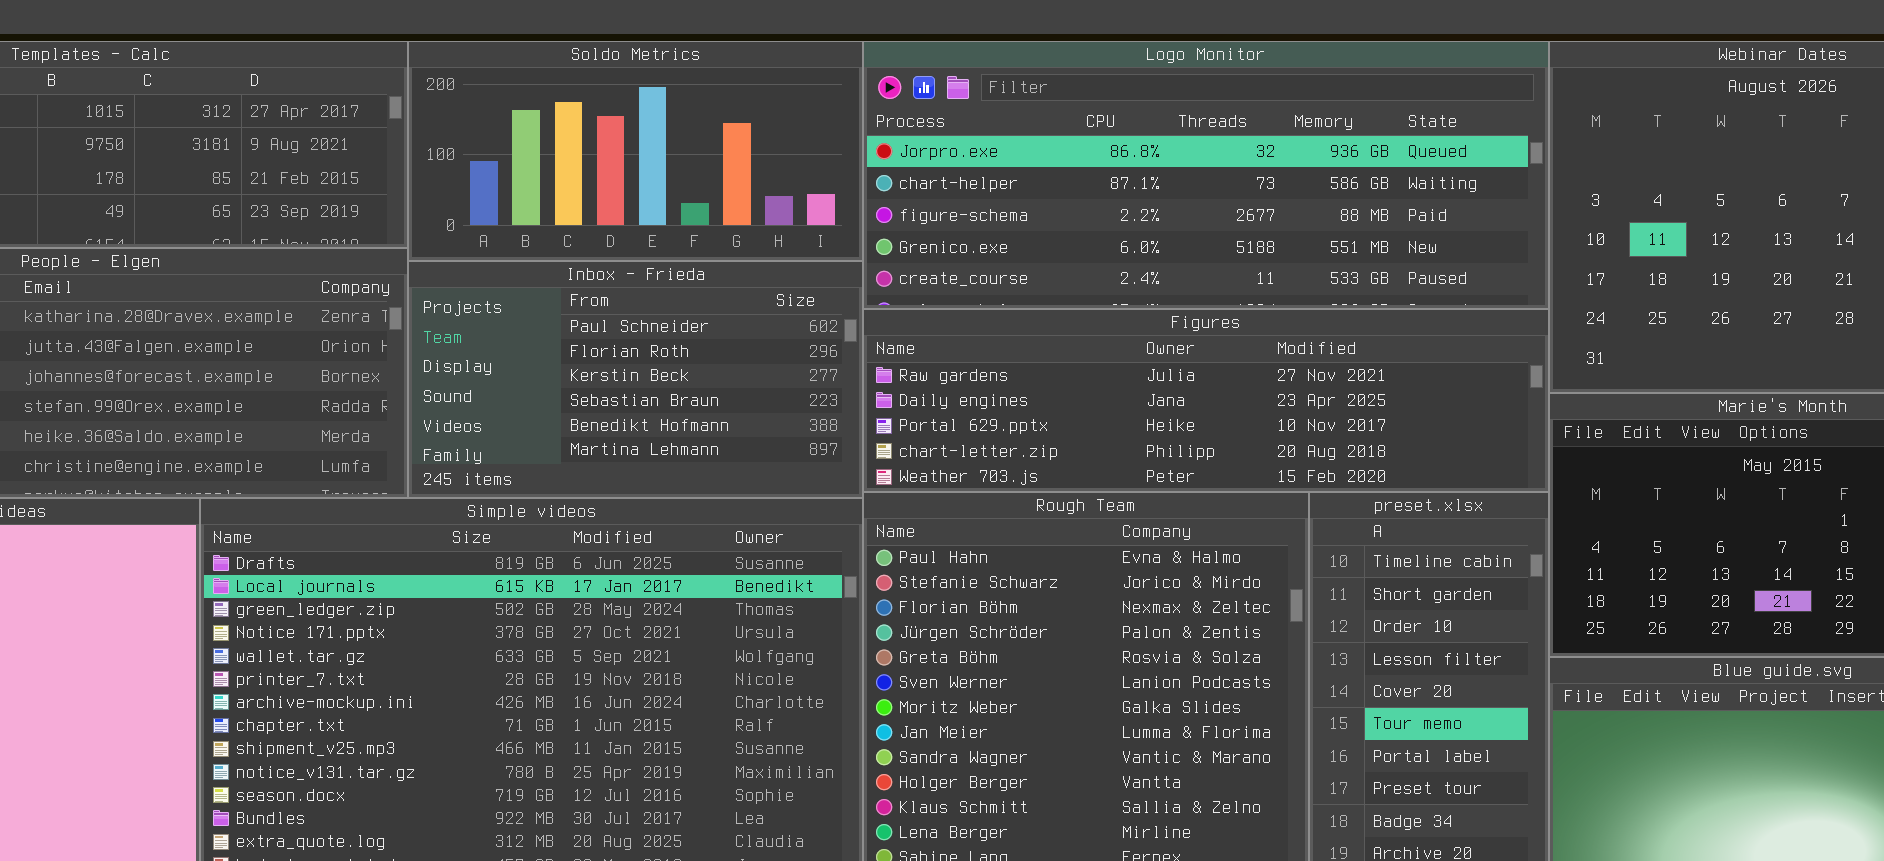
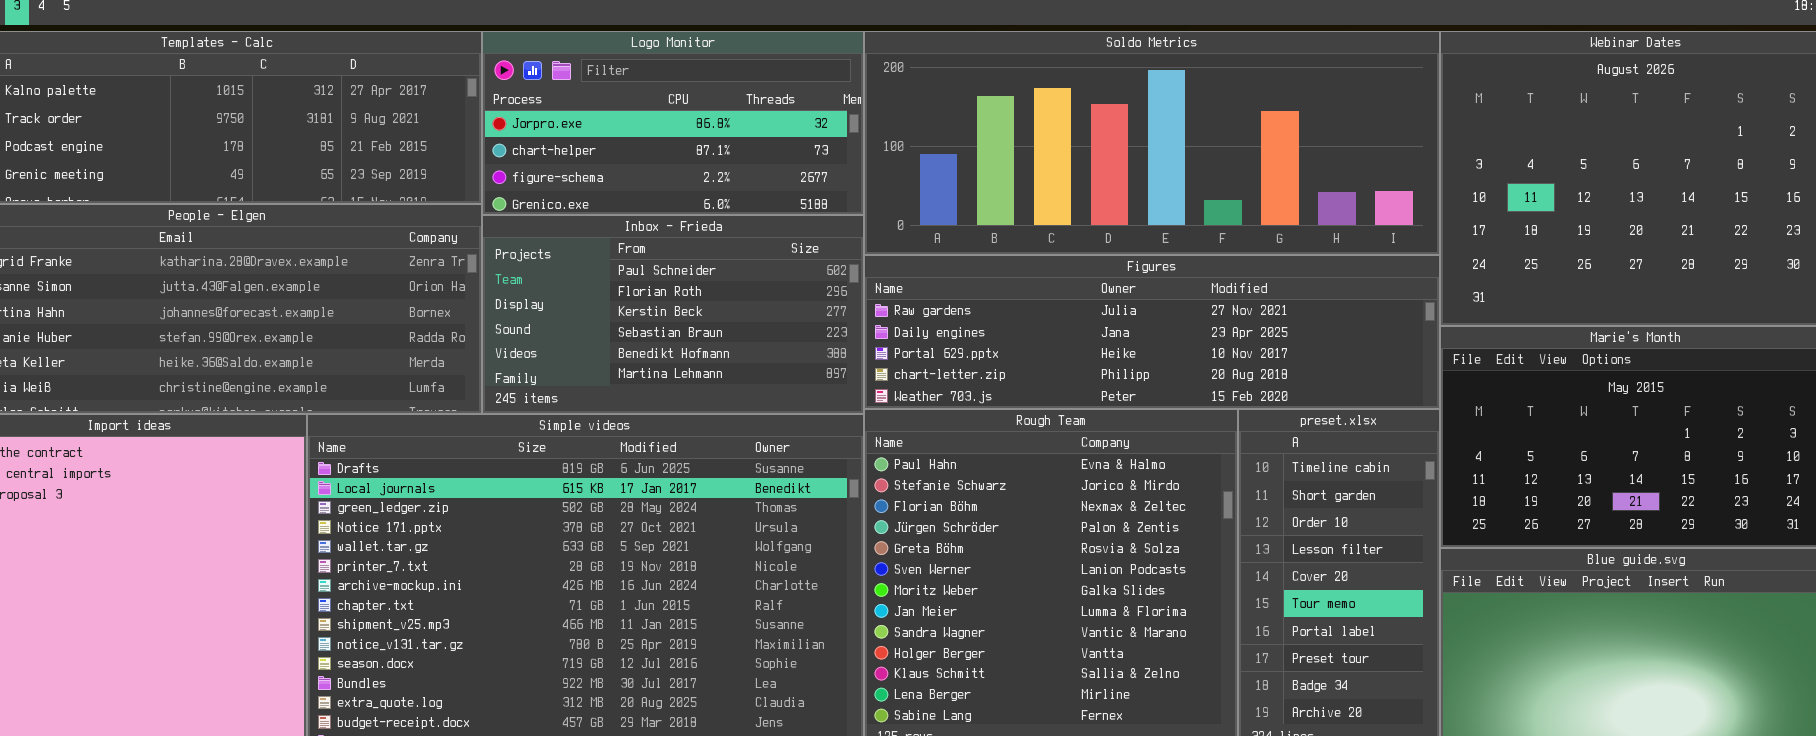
Soldo Metrics: [408,41,863,261] -> [864,31,1440,255], moved, resized
Logo Monitor: [863,41,1549,309] -> [482,31,864,215], moved, resized

